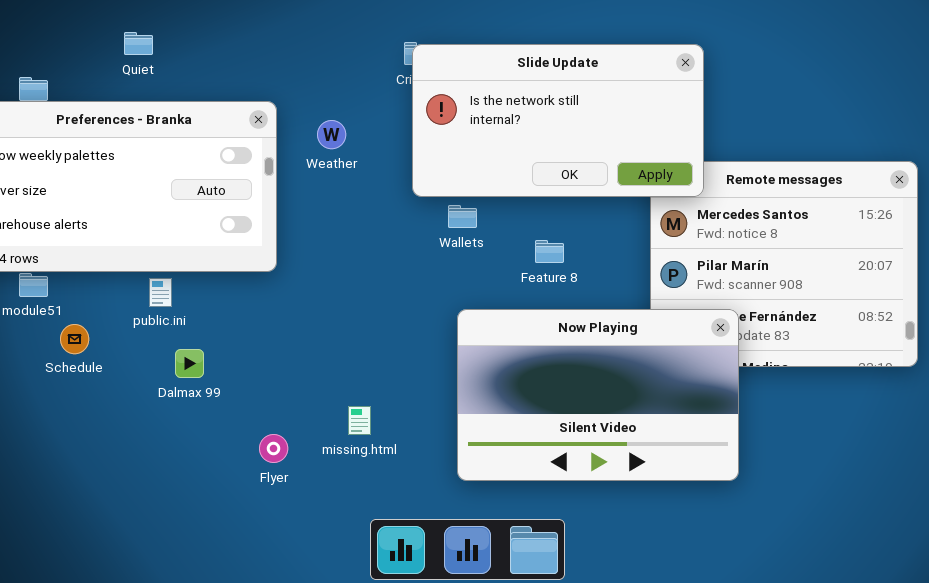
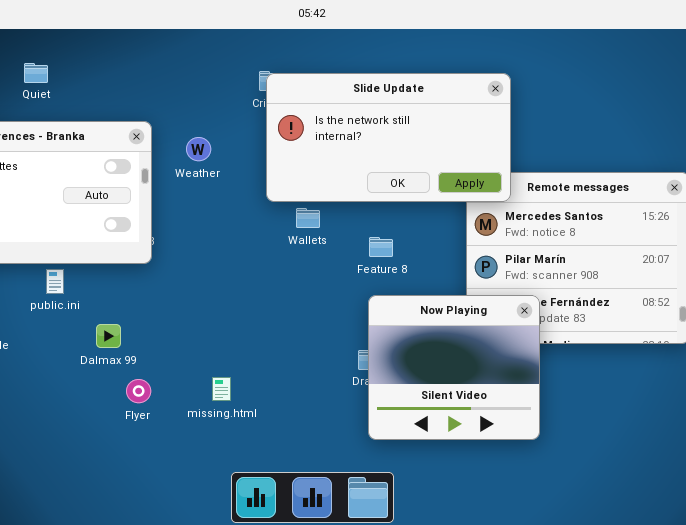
Now Playing: [457,309,739,481] -> [368,295,540,440], resized
Dalmax 99: [175,349,204,378] -> [96,324,121,348], moved
Flyer: [259,434,288,463] -> [126,379,151,403], moved

